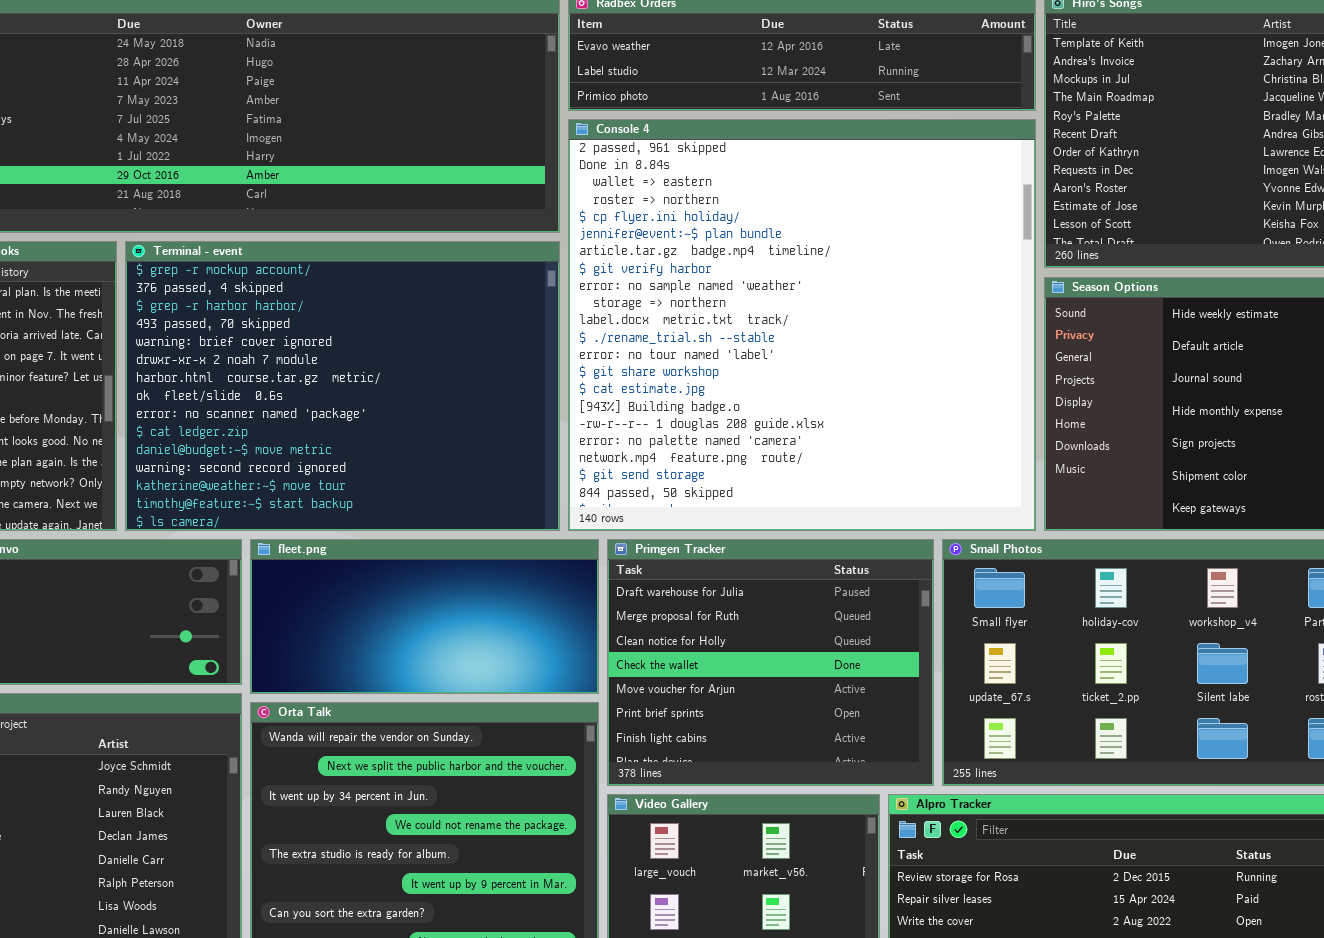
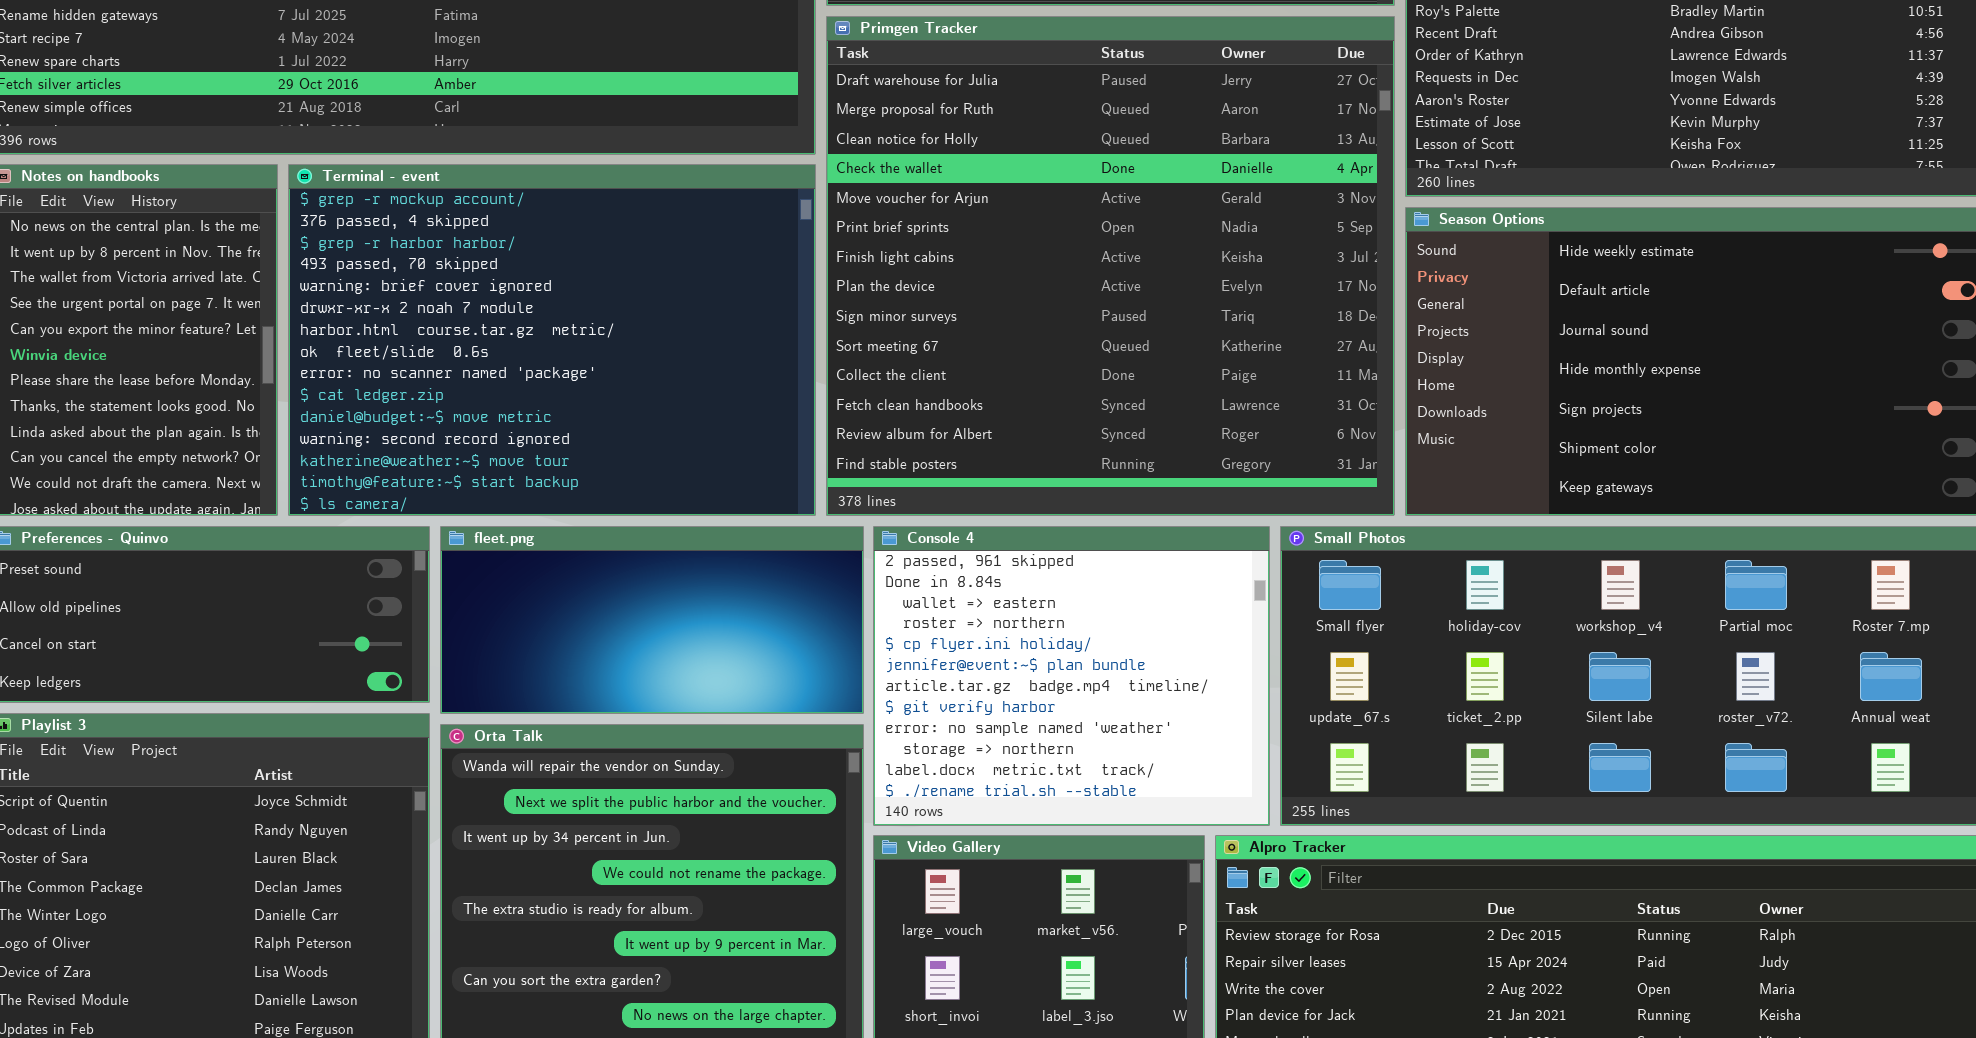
Console 4: [568,119,1036,531] -> [873,526,1270,826], moved, resized
Primgen Tracker: [607,539,934,786] -> [826,16,1395,516], moved, resized

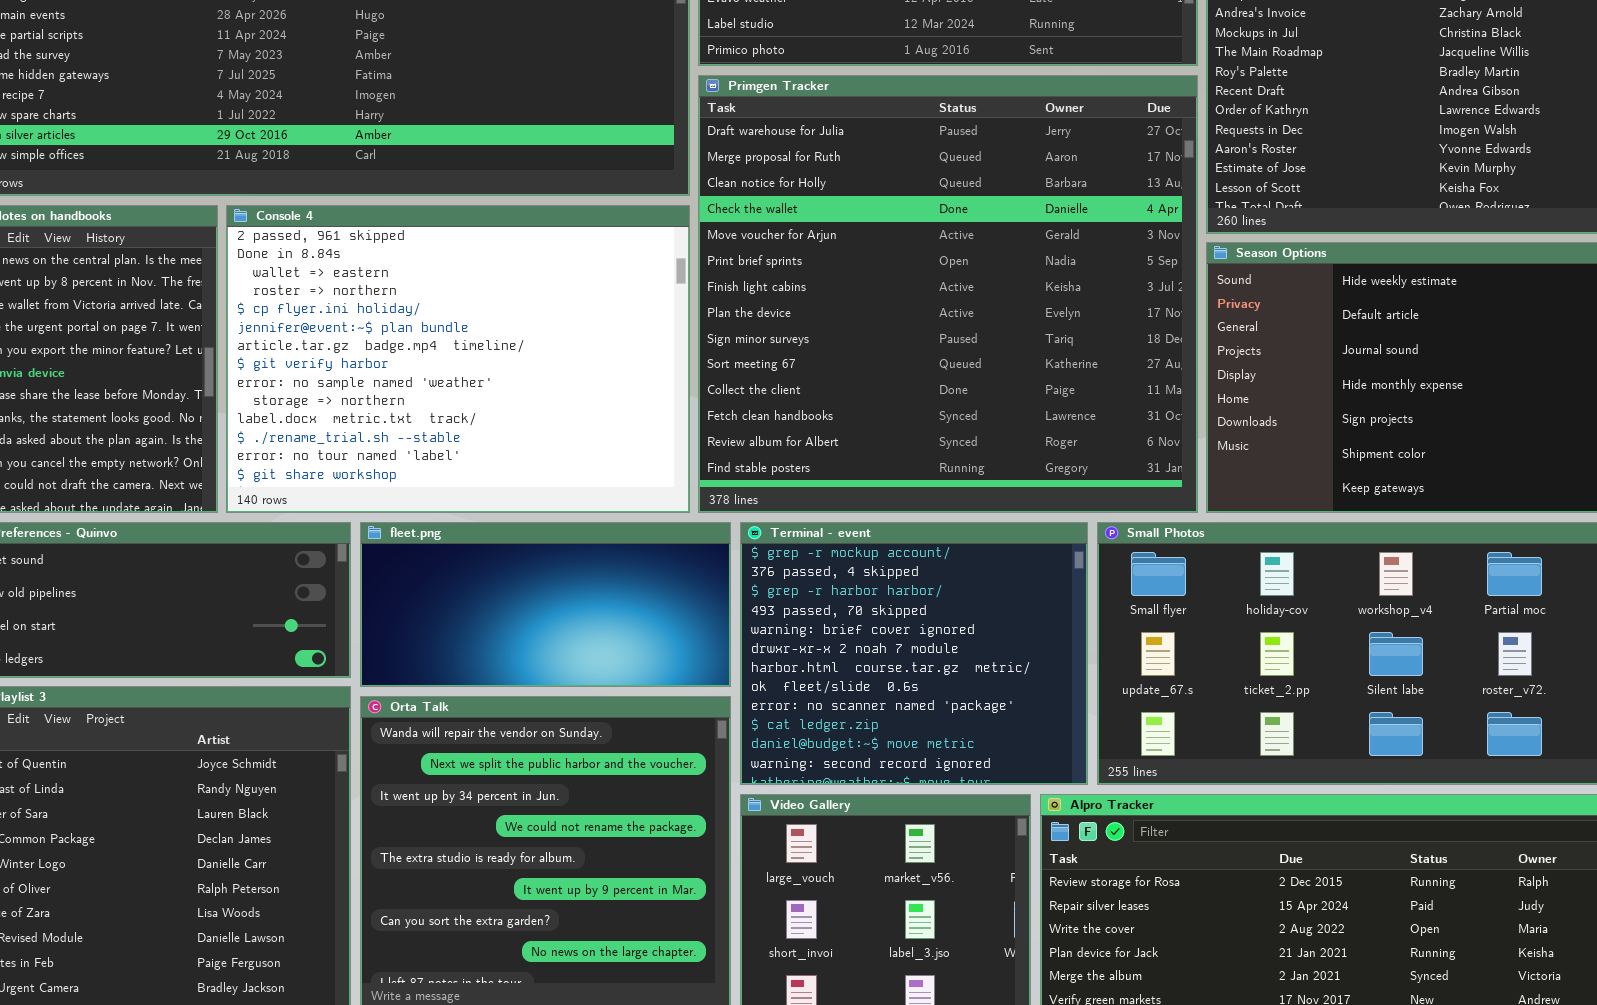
Terminal - event: [288,164,816,516] -> [740,522,1088,785], moved, resized
Console 4: [873,526,1270,826] -> [226,205,690,513], moved, resized

